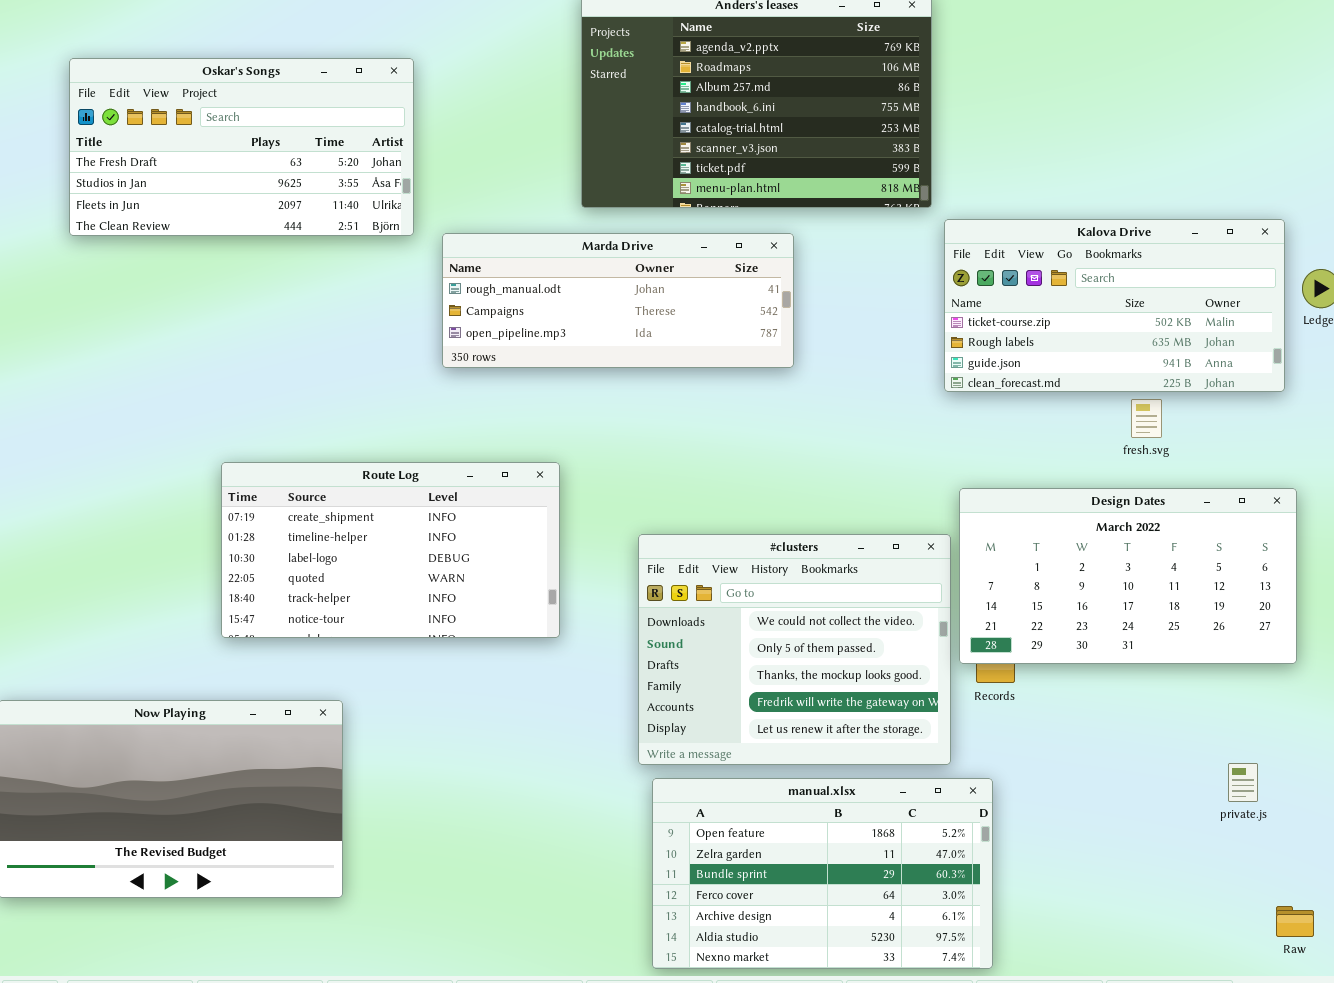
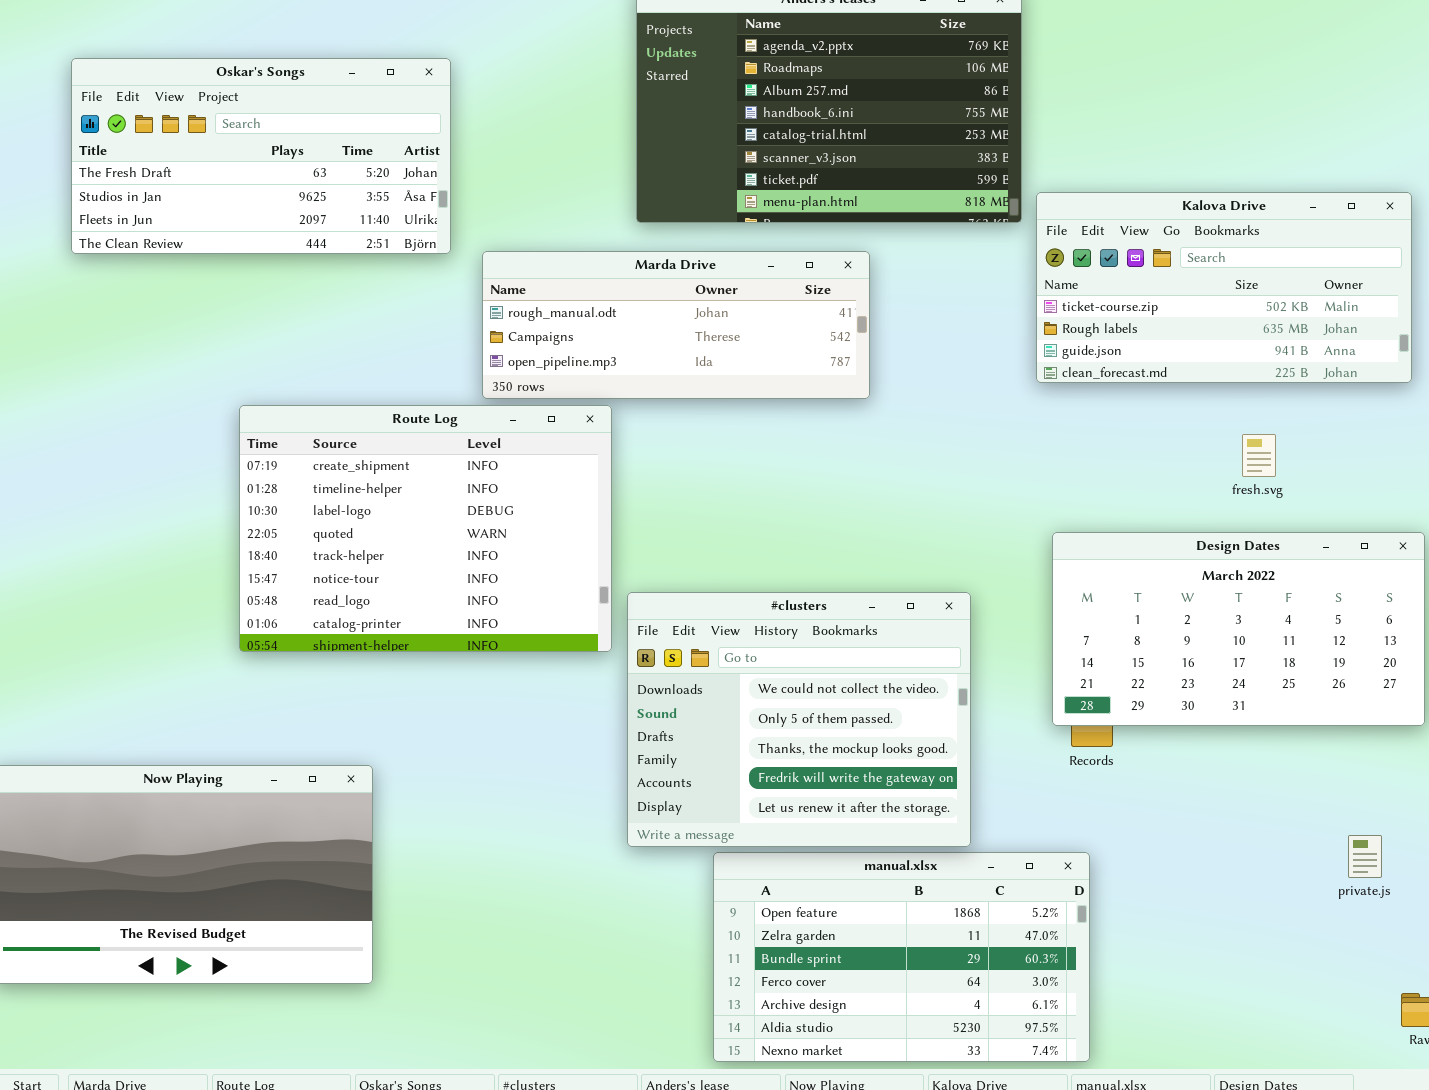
Kalova Drive: [944,219,1285,392] -> [1036,192,1412,383], moved
Route Log: [221,462,560,638] -> [239,405,612,652], moved, resized
#clusters: [638,534,951,765] -> [627,592,971,847], moved

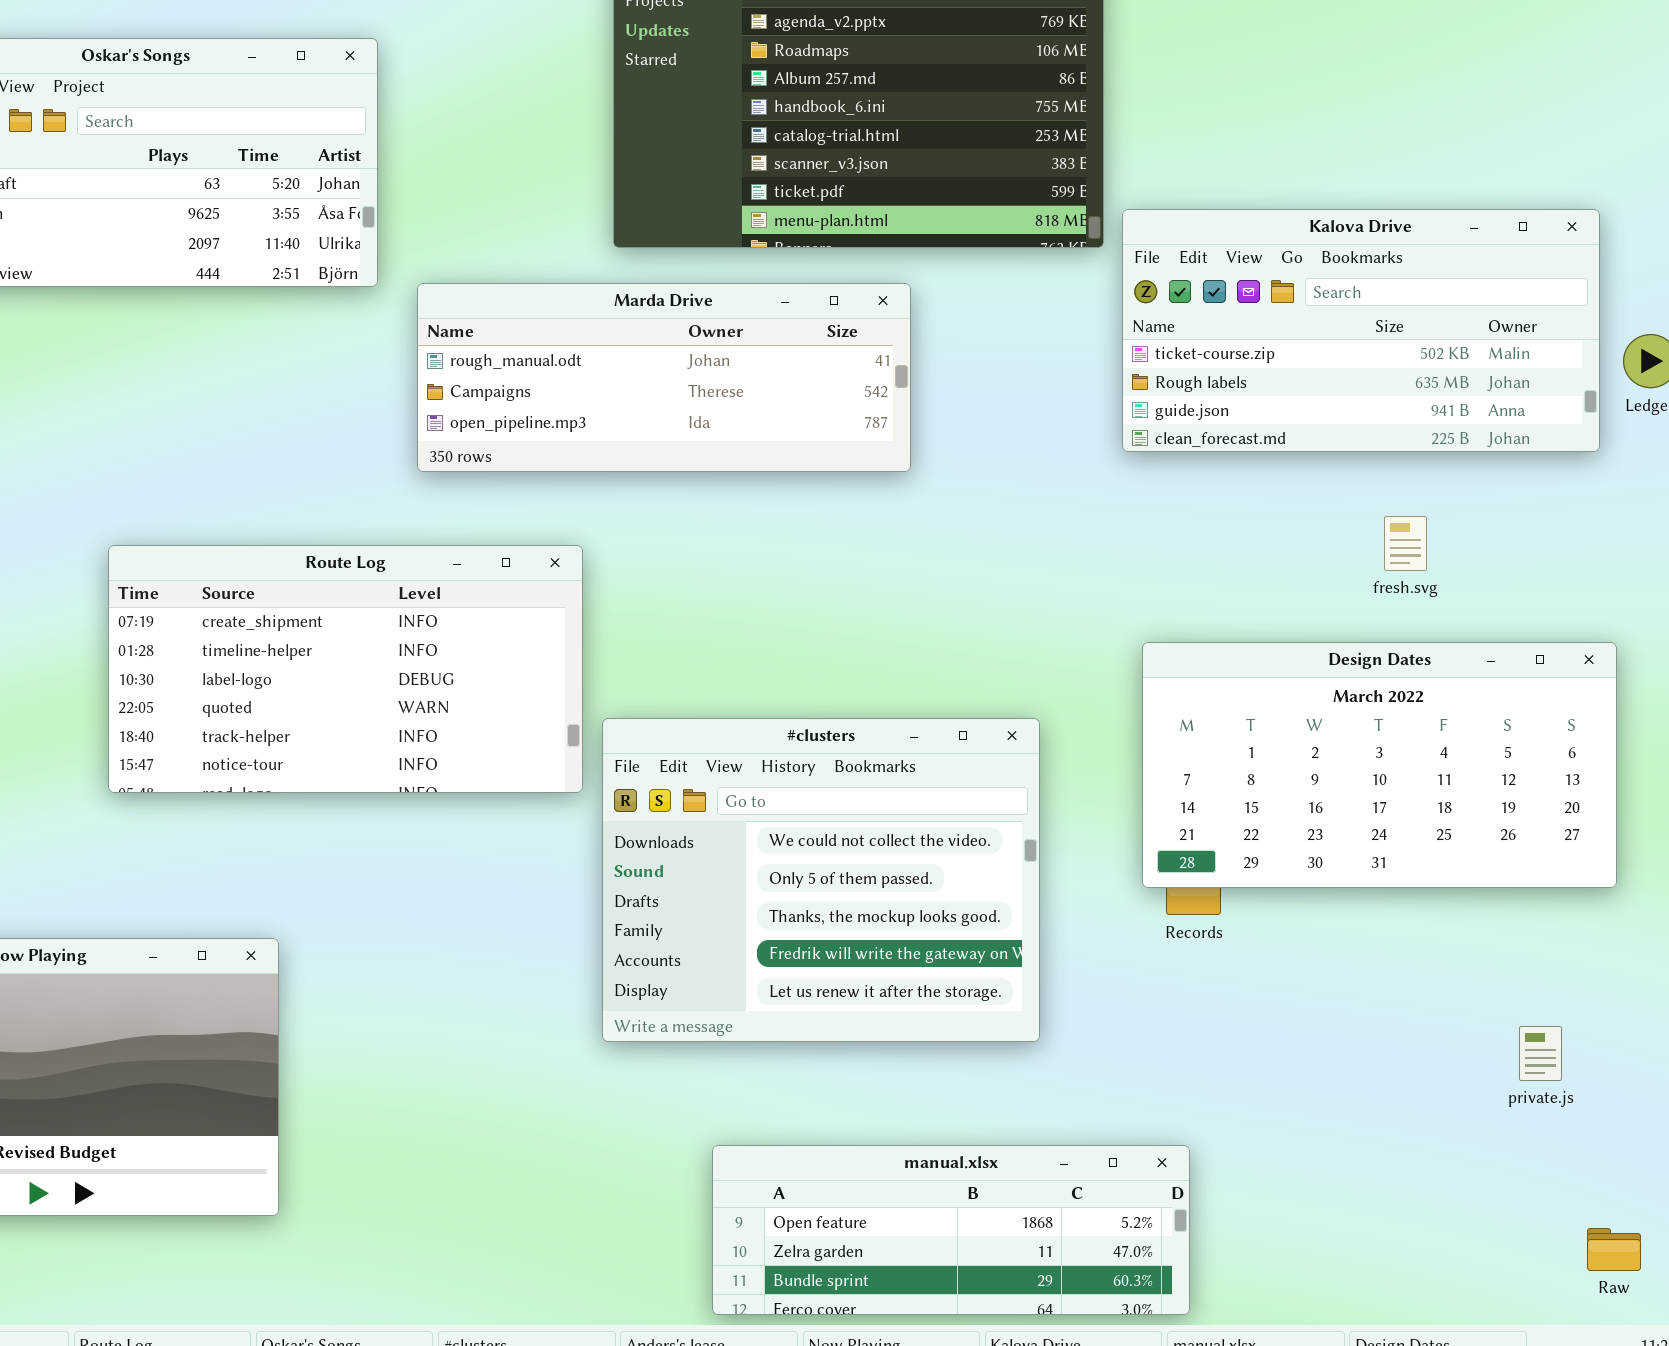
Route Log: [239,405,612,652] -> [108,545,583,793], resized
manual.xlsx: [713,852,1090,1062] -> [712,1145,1190,1315], resized

